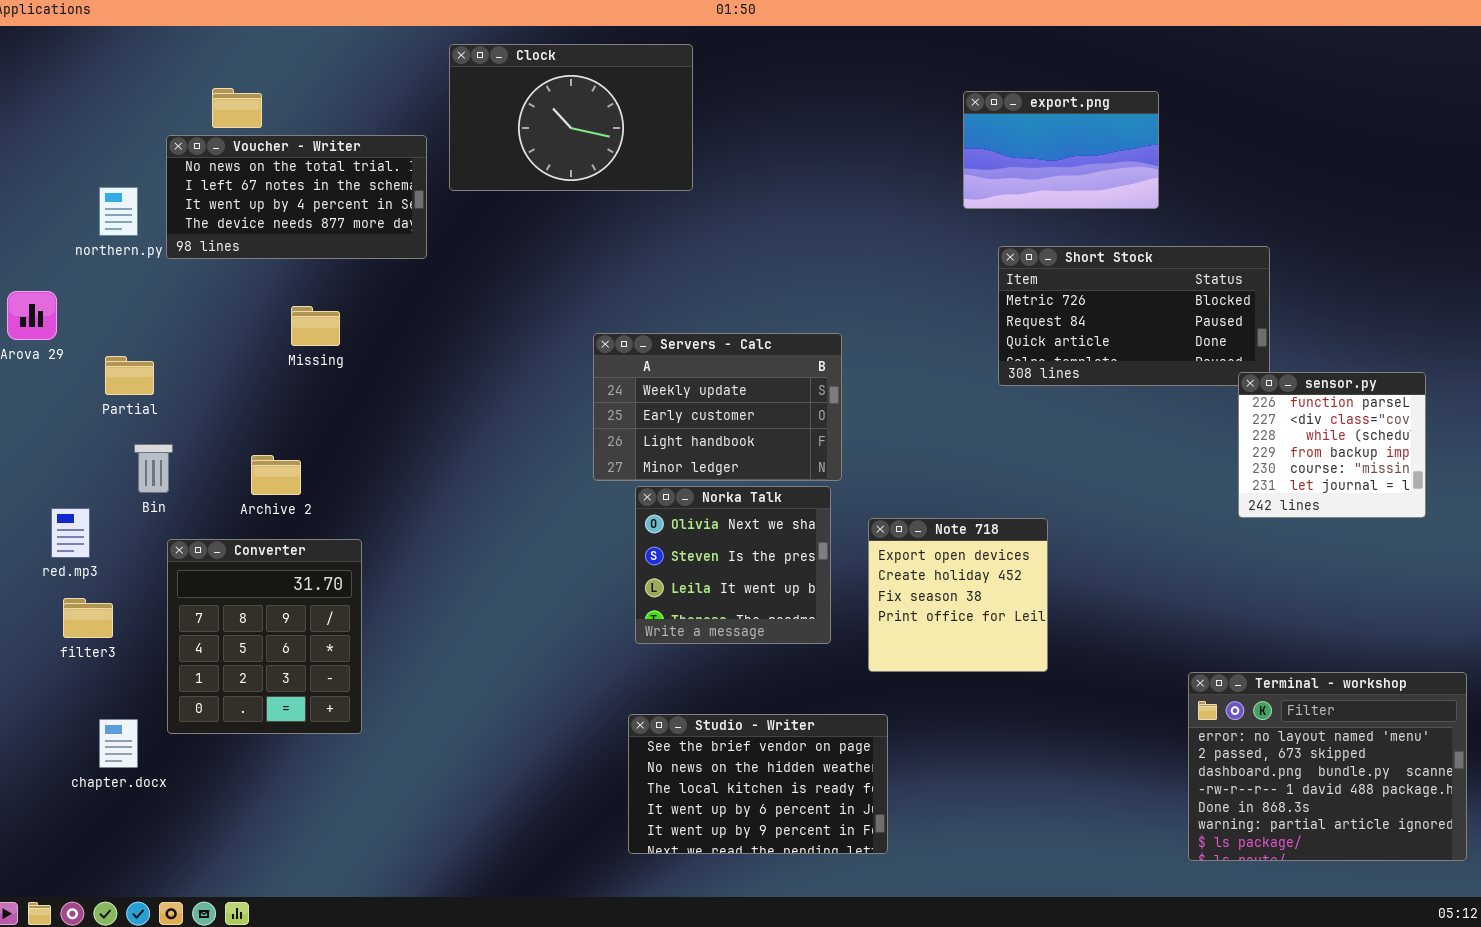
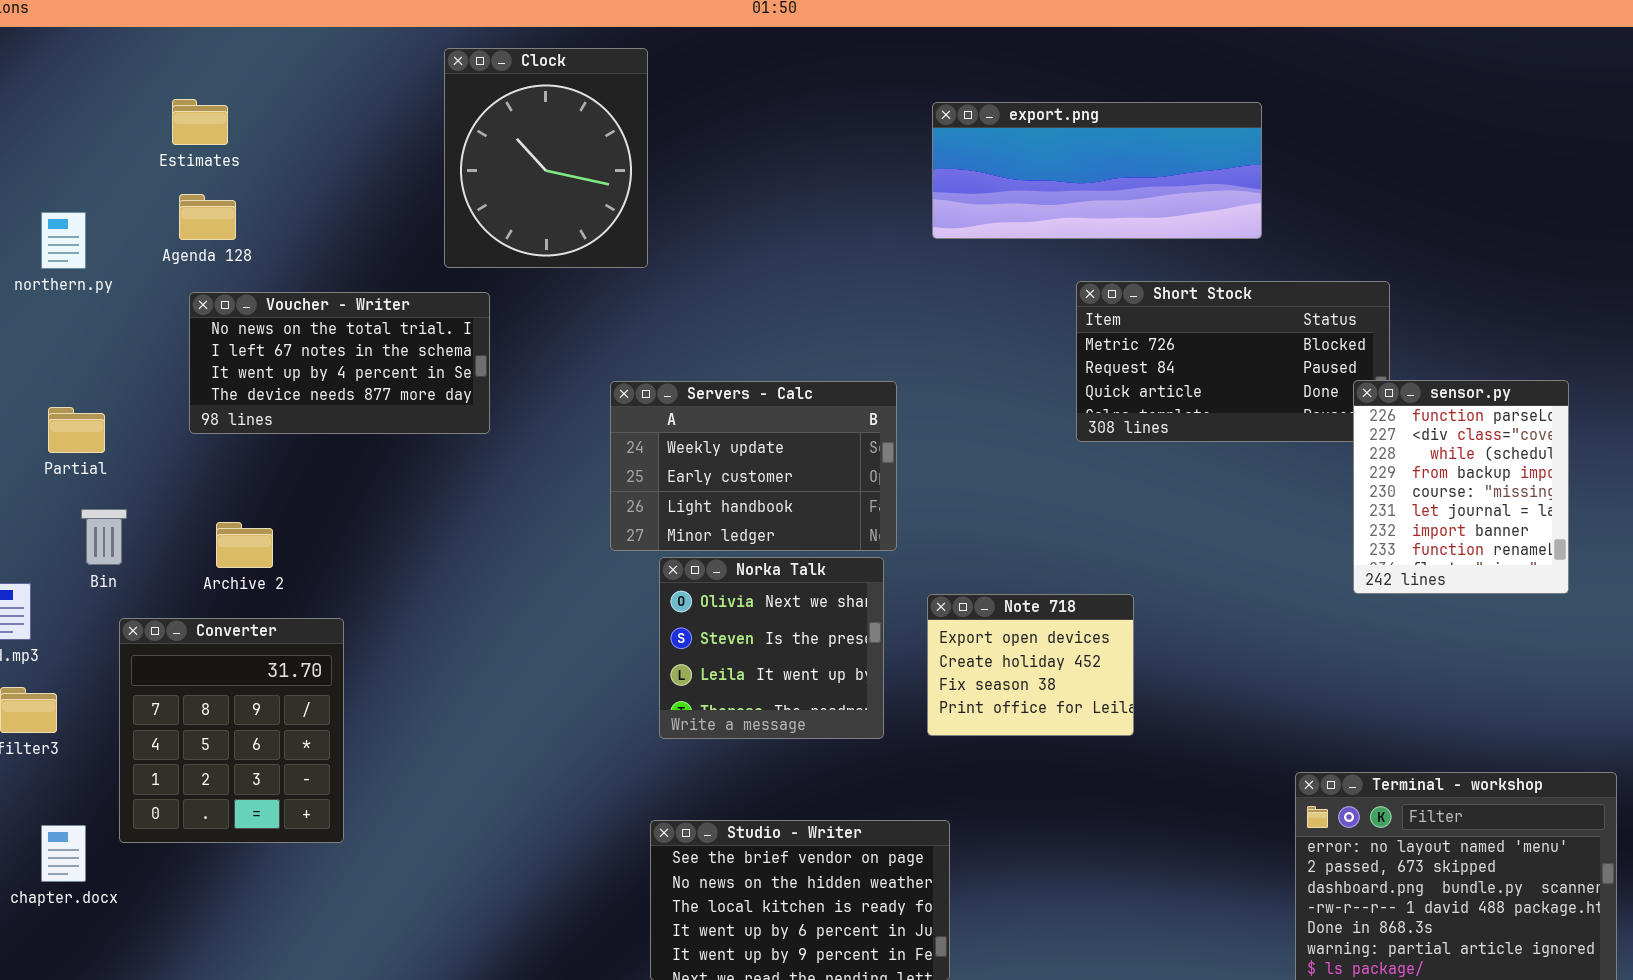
Clock: [449,44,693,191] -> [444,48,648,268], resized
export.png: [963,91,1159,209] -> [932,102,1262,239], resized
Voucher - Writer: [166,135,427,259] -> [189,292,490,434], moved
sensor.py: [1238,372,1426,518] -> [1353,380,1569,594], resized
Note 718: [868,518,1048,672] -> [927,594,1134,736], resized

